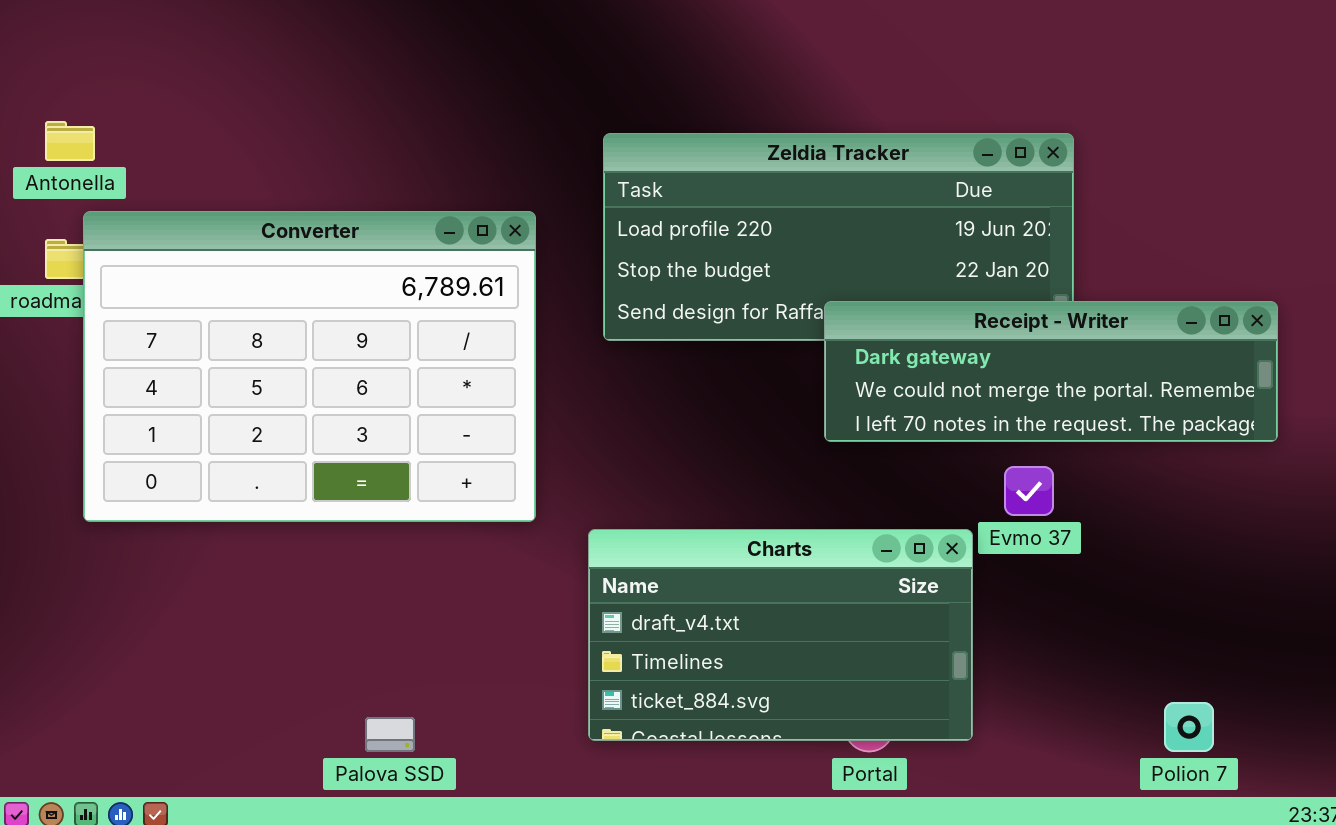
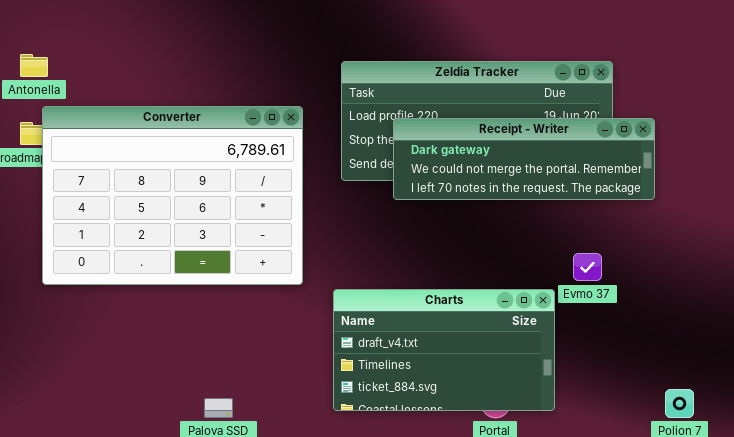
Receipt - Writer: [824,301,1278,442] -> [393,118,655,200], moved

